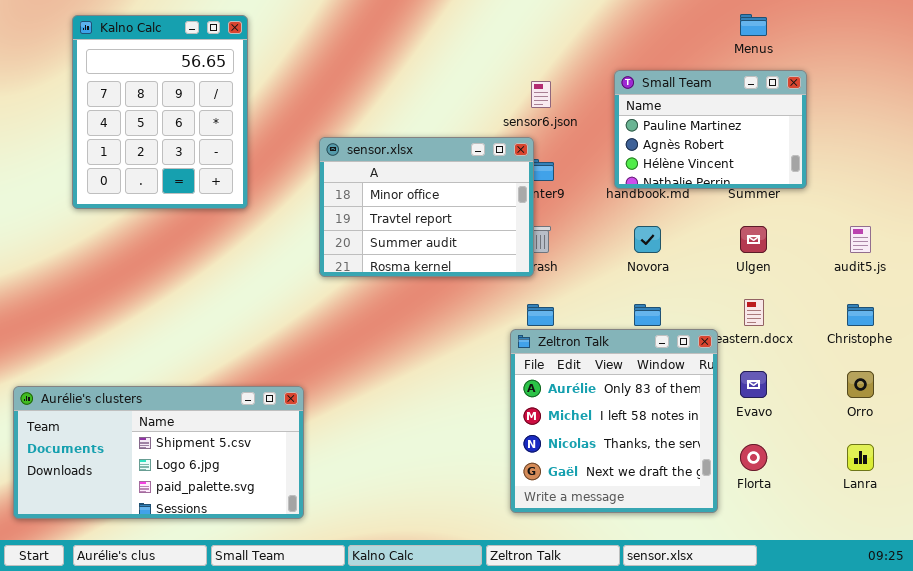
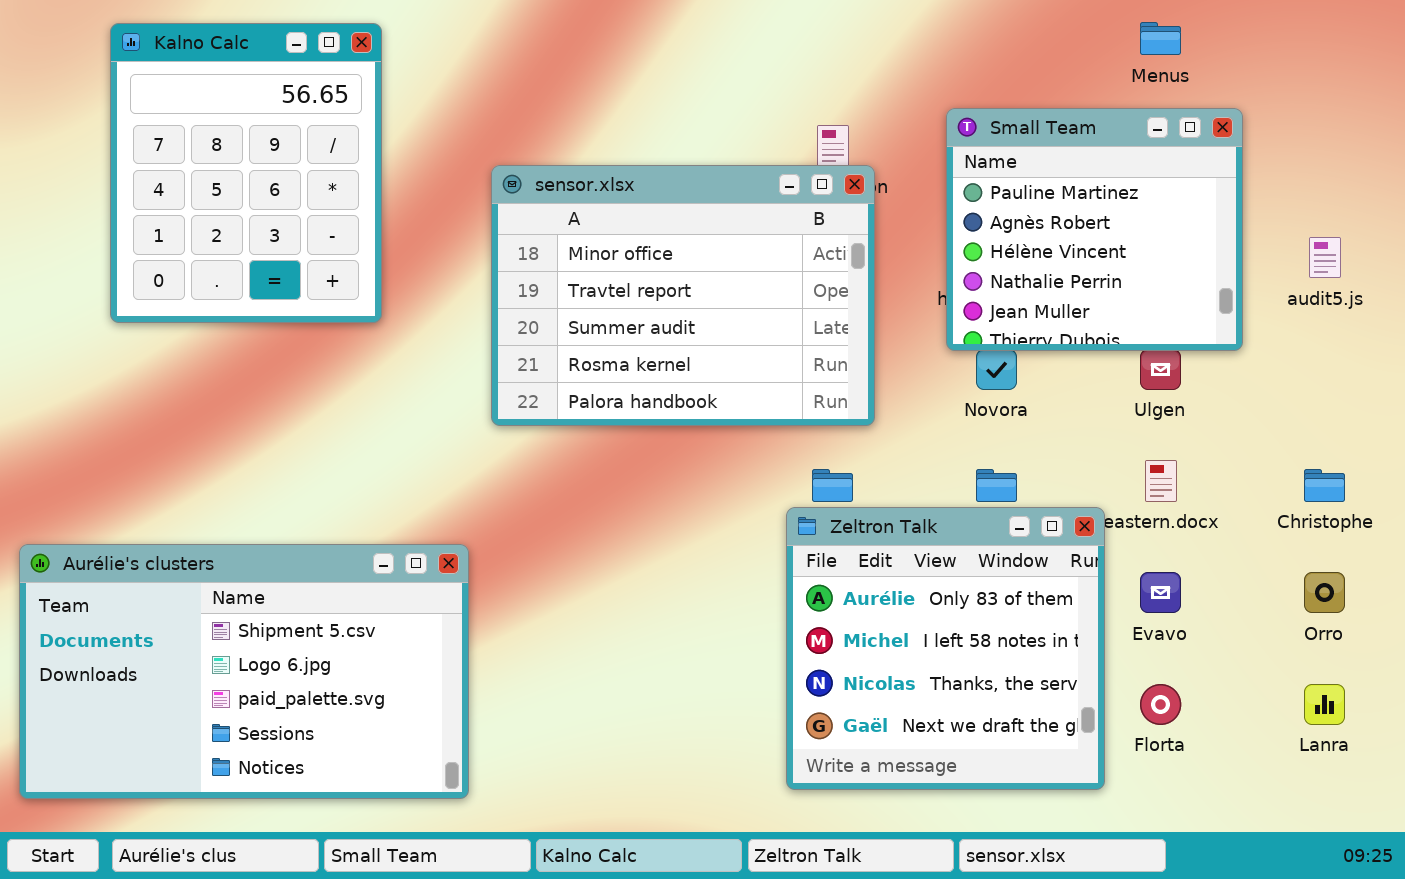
Small Team: [614,70,807,189] -> [946,108,1243,351], resized
sensor.xlsx: [319,137,534,277] -> [491,165,875,426], resized
audit5.js: [850,226,871,253] -> [1309,237,1341,278], moved
Aurélie's clusters: [13,386,304,519] -> [19,544,469,799], resized

